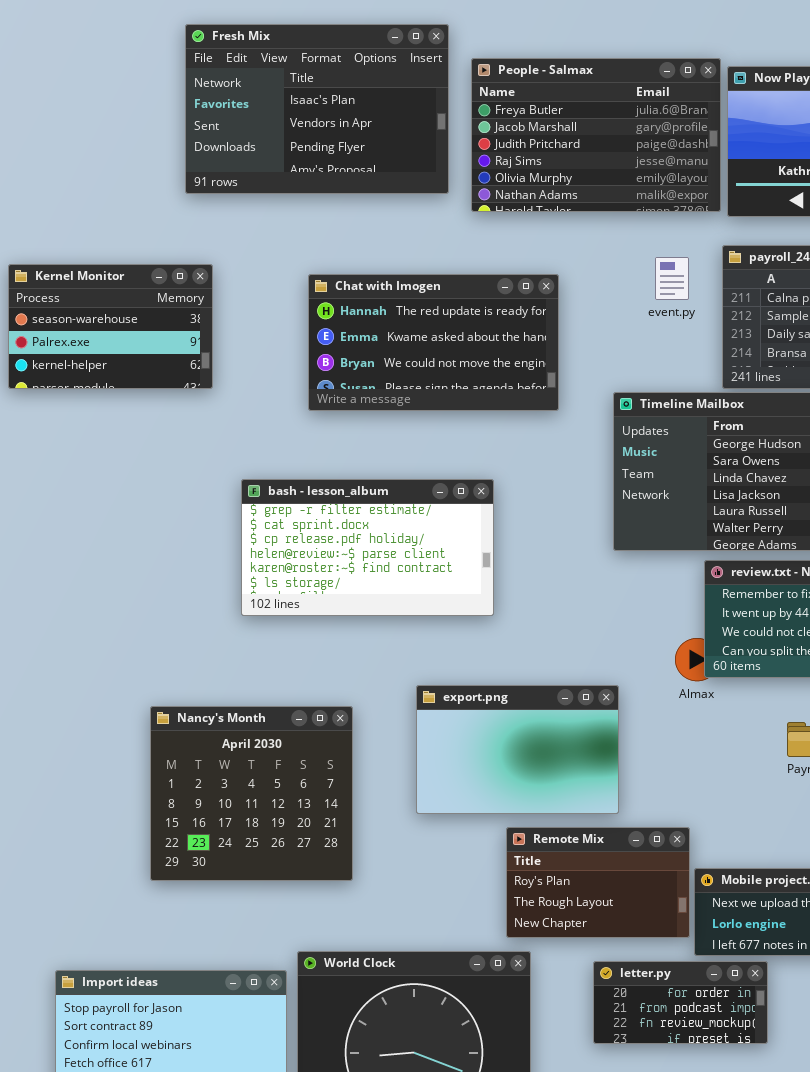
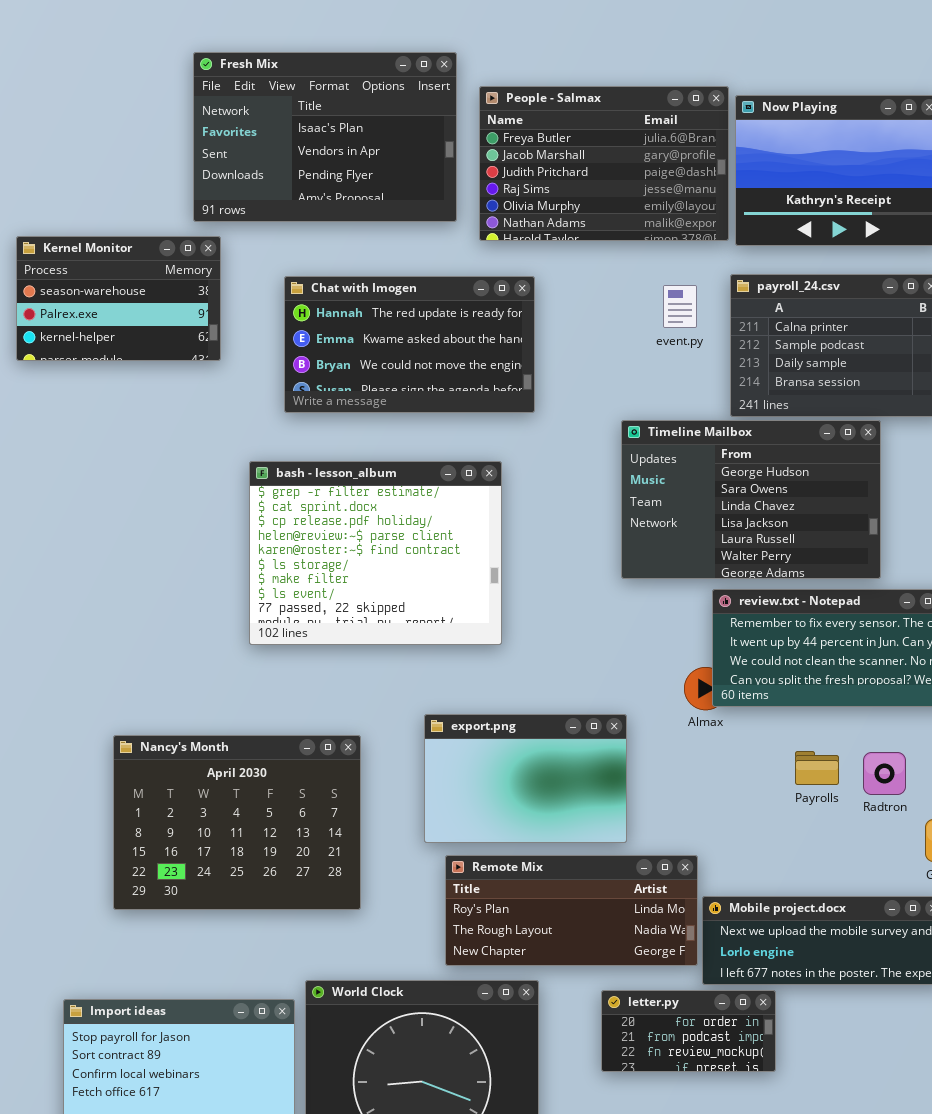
Kernel Monitor: [8,264,213,389] -> [16,236,221,361], moved
Chat with Imogen: [308,274,559,411] -> [284,276,535,413], moved
bash - lesson_album: [241,479,494,616] -> [249,461,502,645], resized
Nancy's Month: [150,706,353,881] -> [113,735,361,910], resized
Remote Mix: [506,827,690,938] -> [445,855,698,966], resized

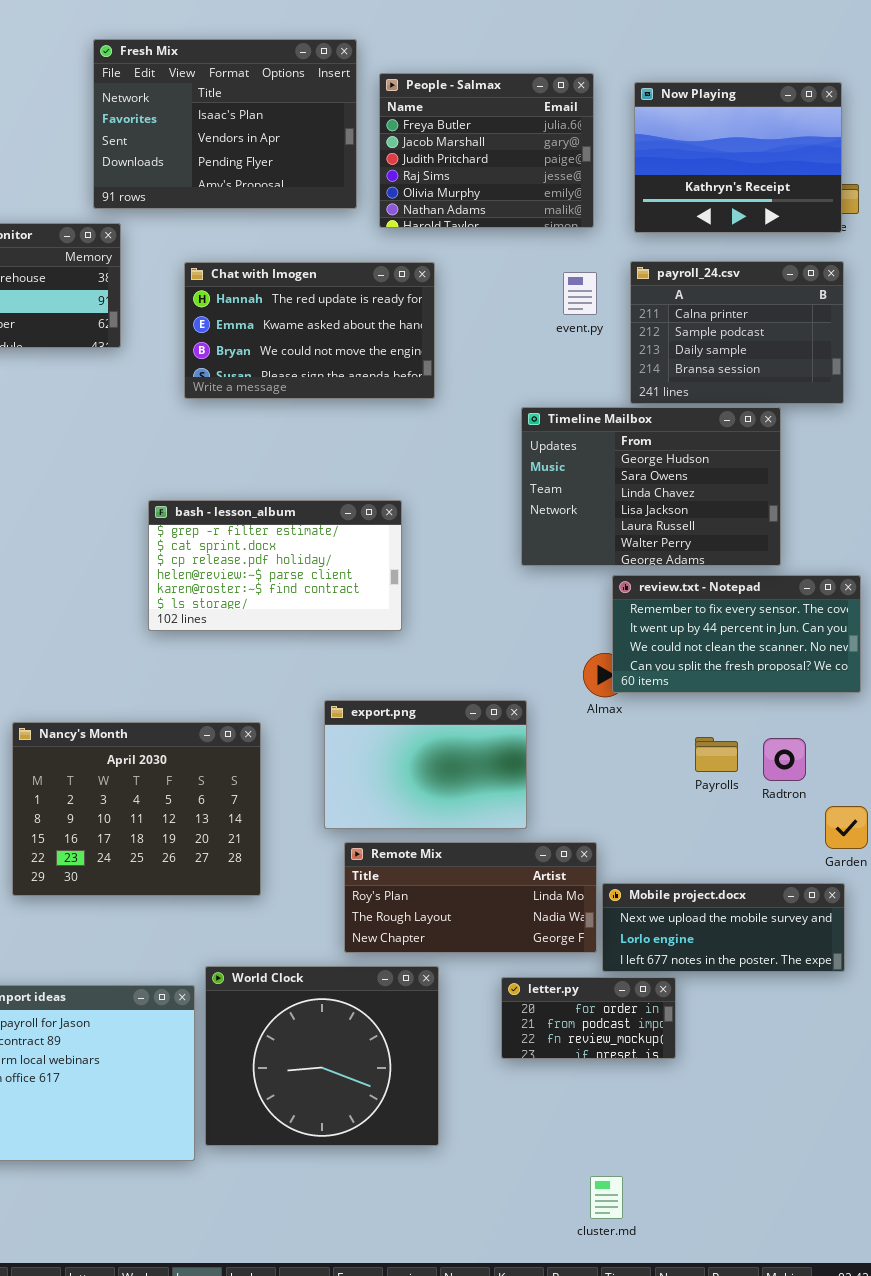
People - Salmax: [479,86,729,241] -> [379,73,594,228], resized
bash - lesson_album: [249,461,502,645] -> [148,500,402,631], resized

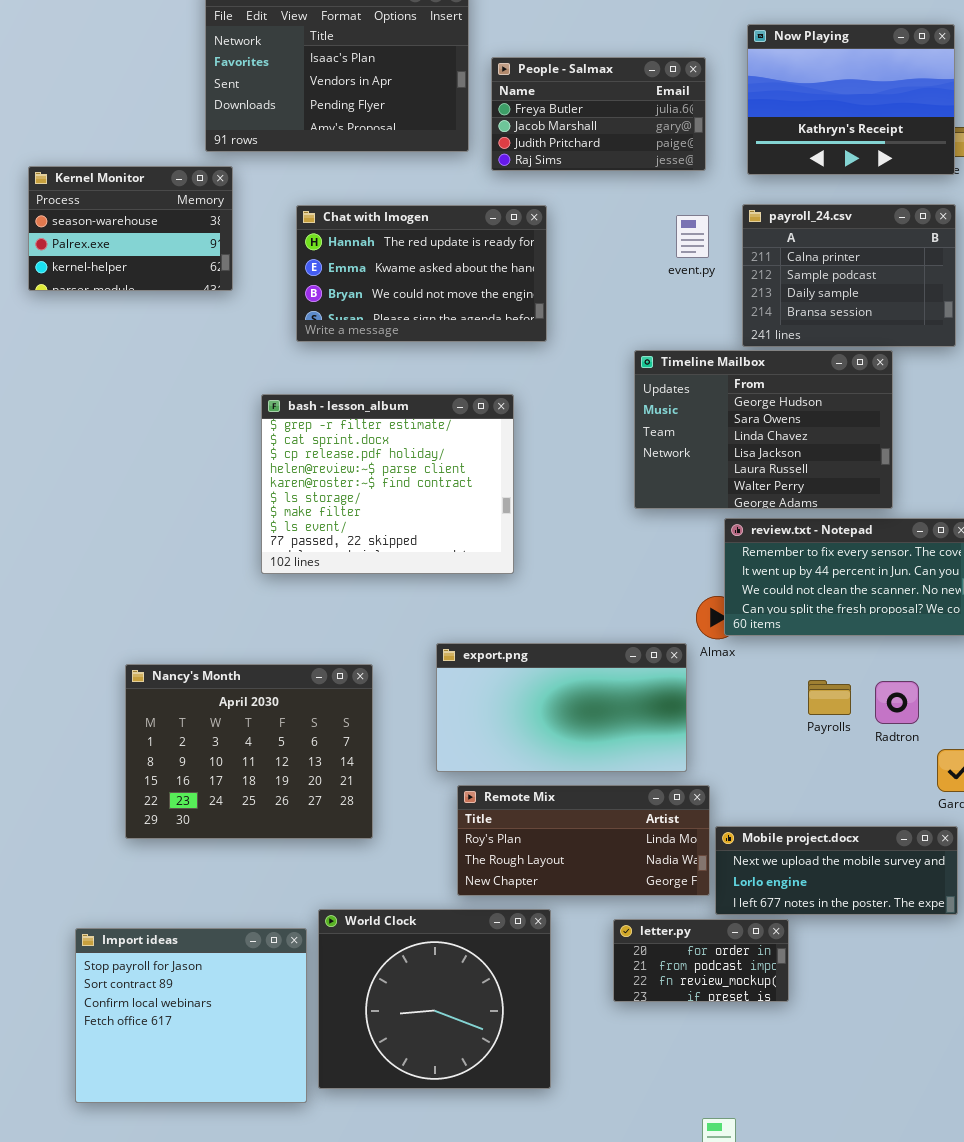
People - Salmax: [379,73,594,228] -> [491,57,706,171], resized
bash - lesson_album: [148,500,402,631] -> [261,394,514,574], resized
export.png: [324,700,527,829] -> [436,643,687,772], resized

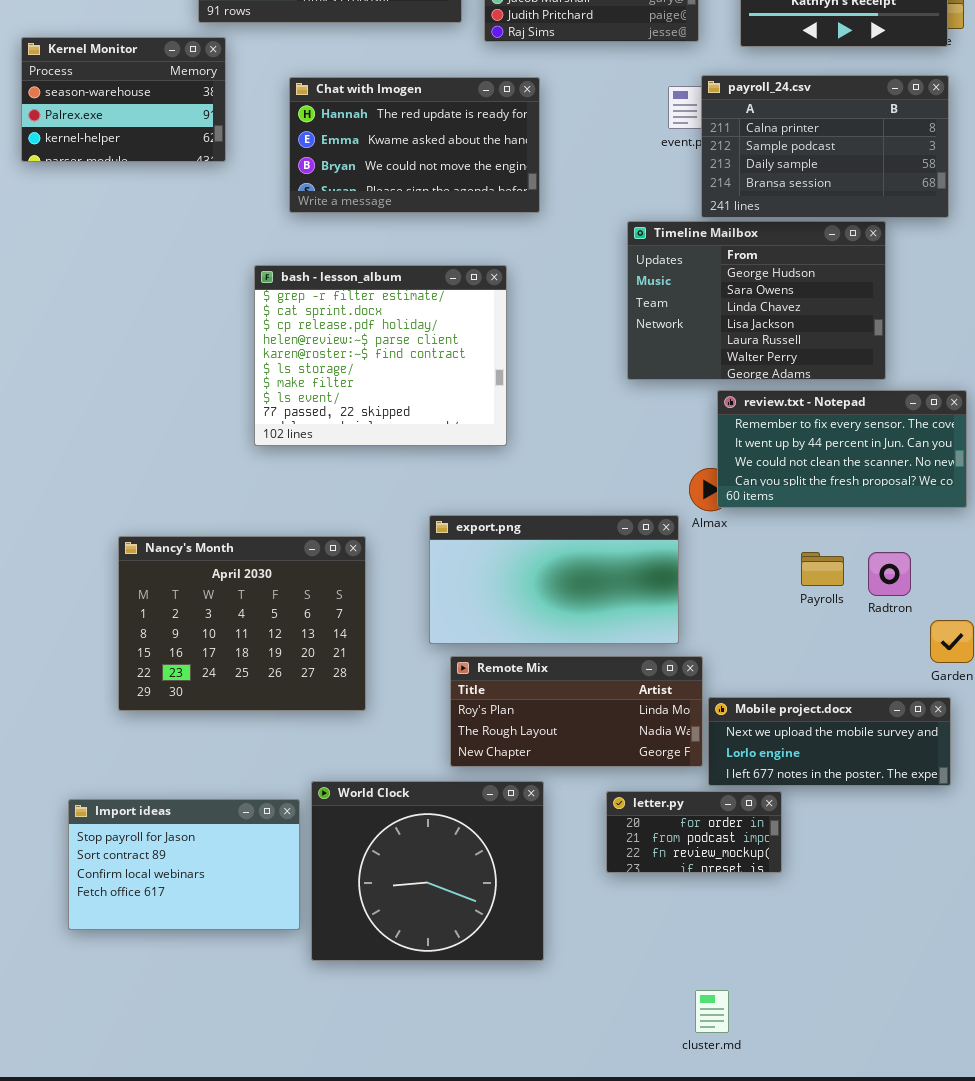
payroll_24.csv: [742,204,956,347] -> [701,75,949,218], resized
Import ideas: [75,928,307,1103] -> [68,799,300,930], resized

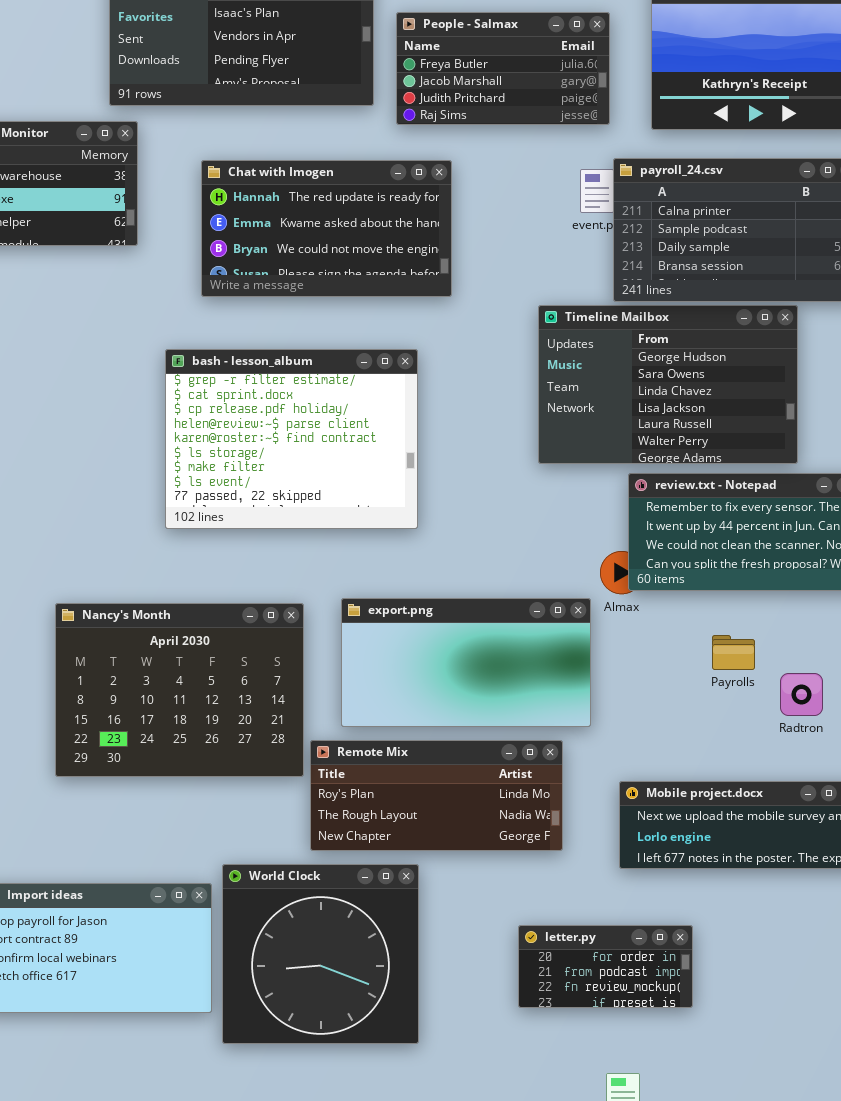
Nancy's Month: [118,536,366,711] -> [55,603,304,777], moved
Radtron: [868,552,911,596] -> [780,673,823,716], moved
Remote Mix: [450,656,703,767] -> [310,740,563,851], moved
World Clock: [311,781,544,961] -> [222,864,419,1044], resized
letter.py: [606,791,782,873] -> [518,925,693,1008], moved

